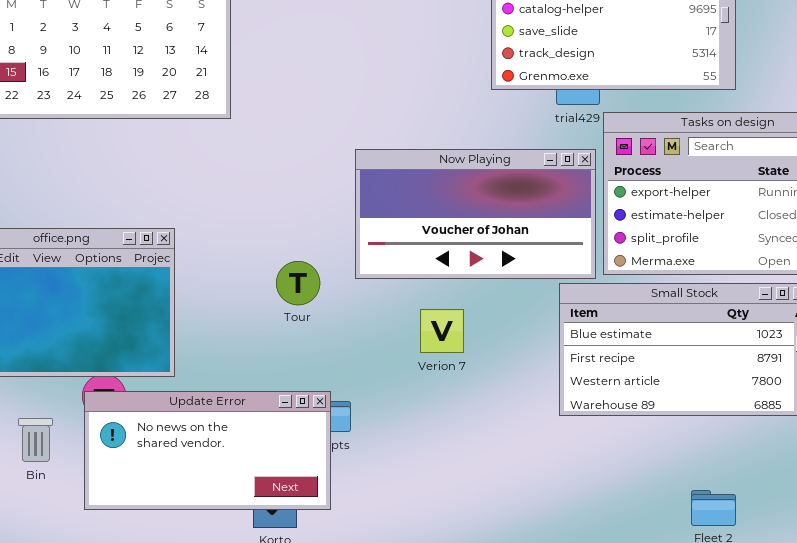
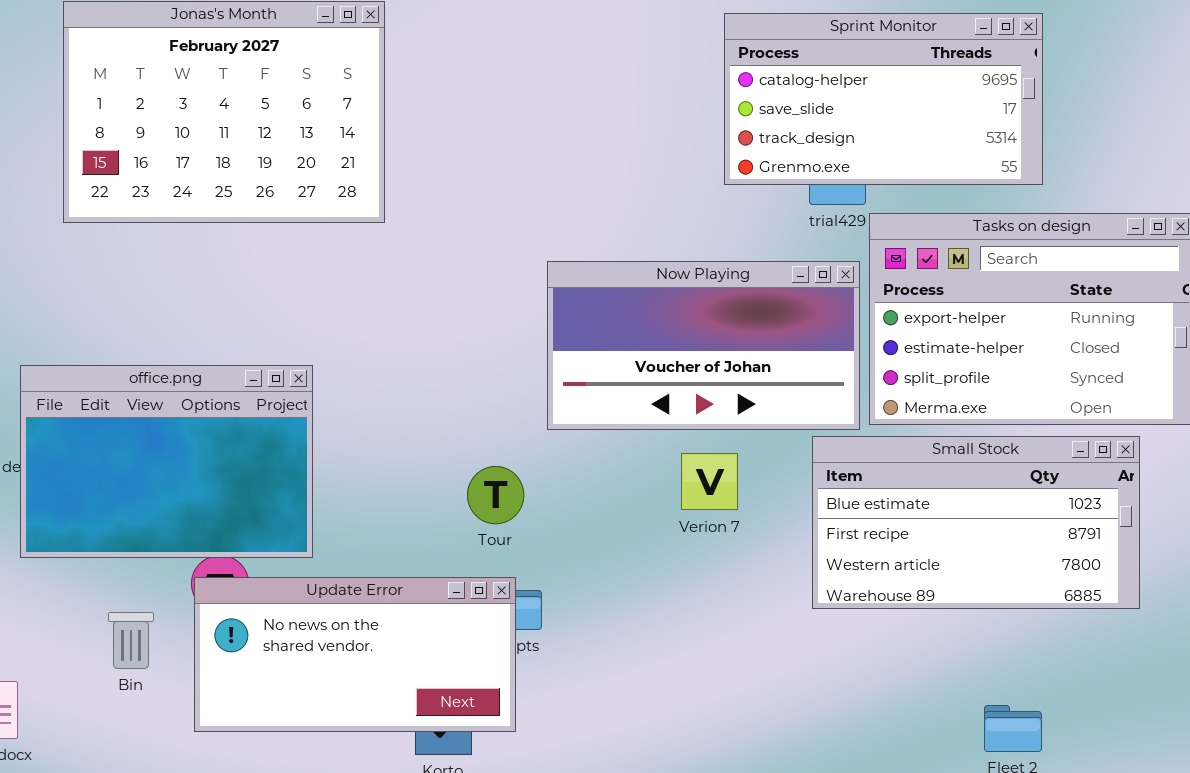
Tour: [276,261,320,305] -> [467,466,524,524], moved
Verion 7: [420,309,464,353] -> [681,453,738,510], moved

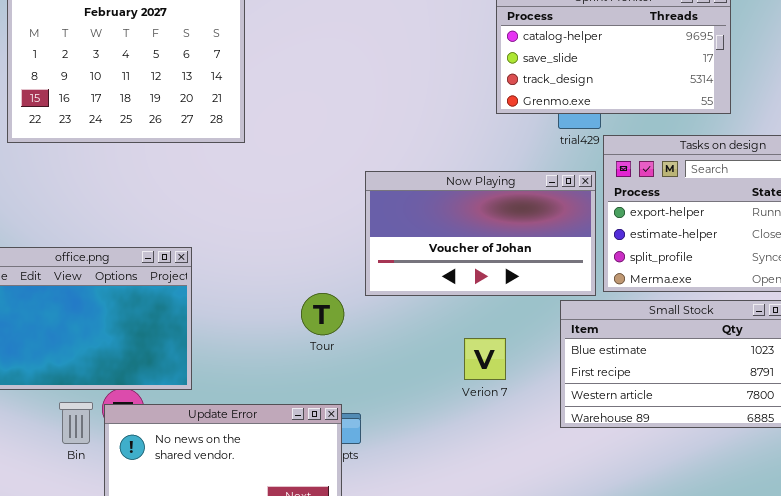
Verion 7: [681,453,738,510] -> [464,338,506,380], moved
Tour: [467,466,524,524] -> [301,293,344,335], moved
Bin: [108,612,154,669] -> [59,402,93,444], moved

